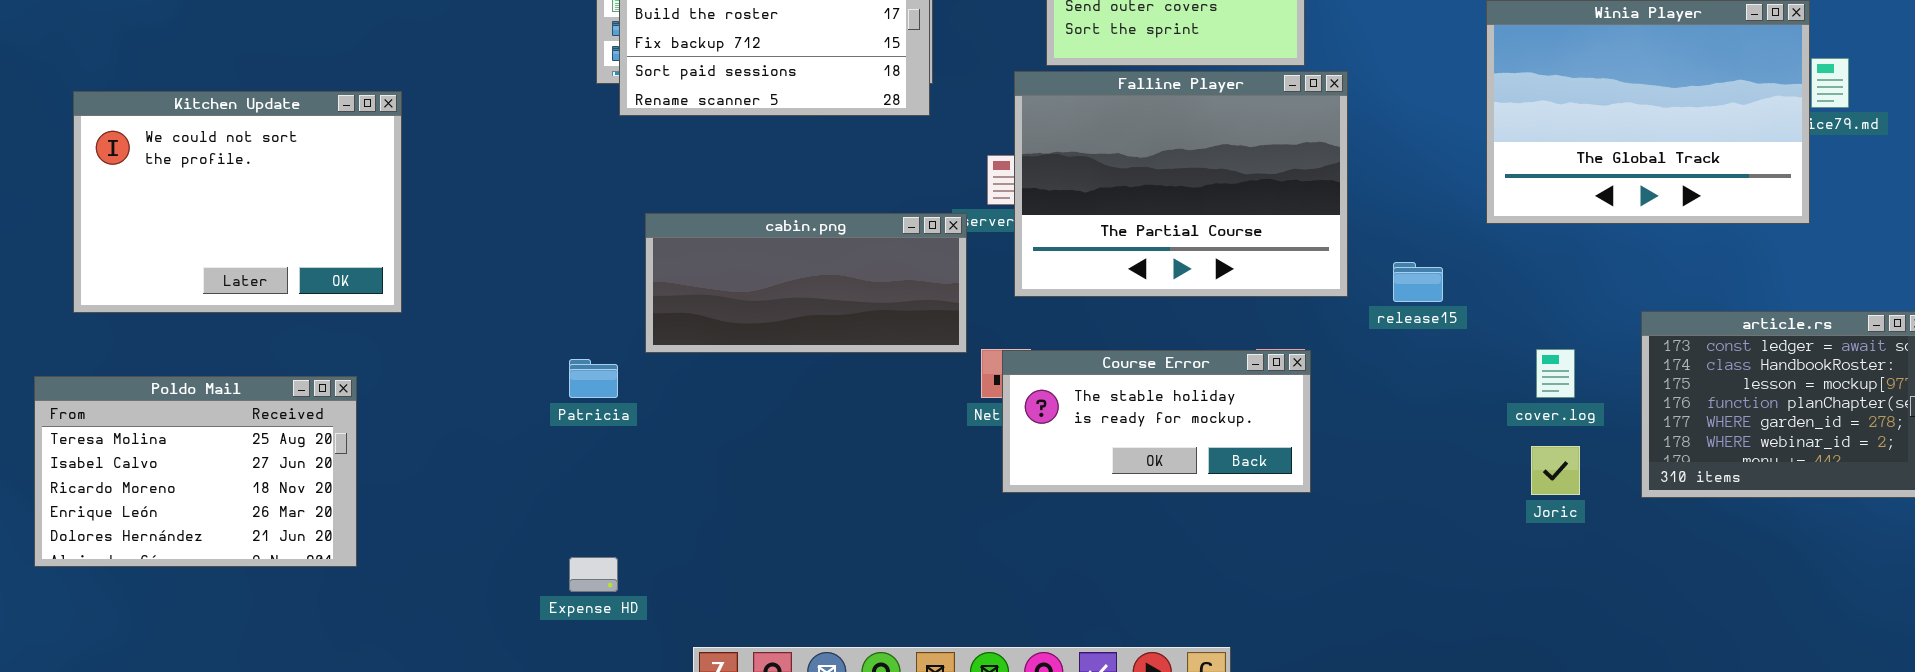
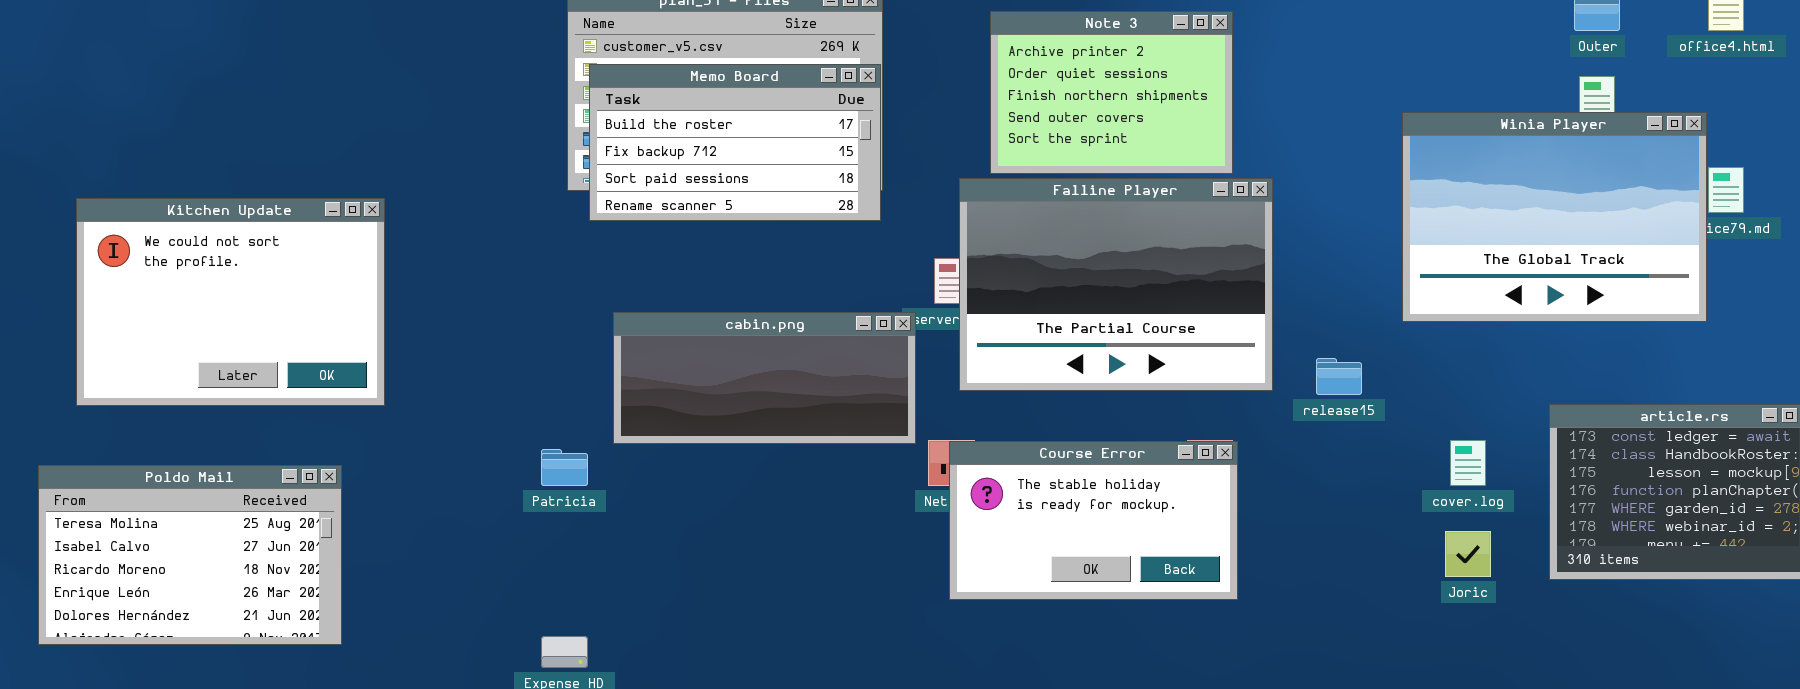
Course Error: [1002,350,1311,493] -> [949,441,1238,600], resized

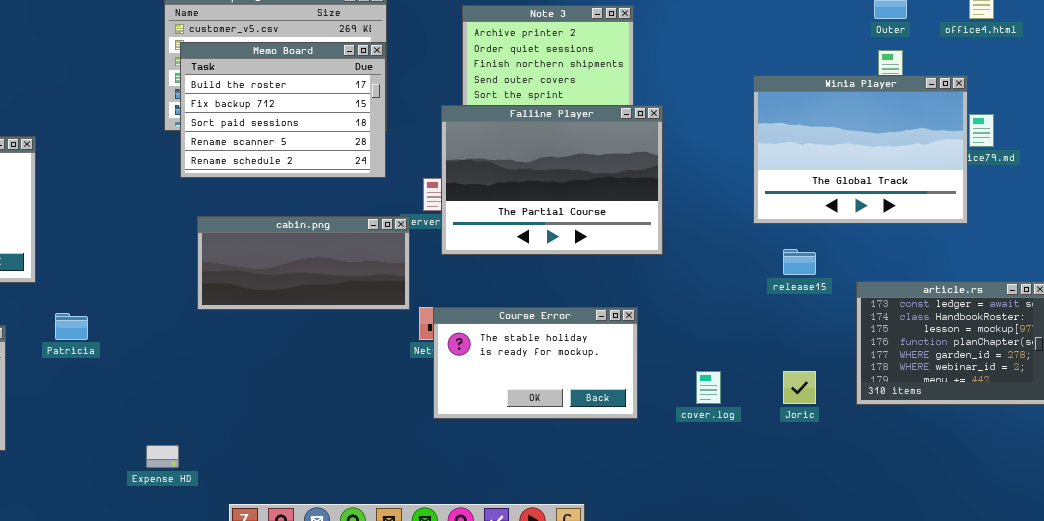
Memo Board: [589,64,881,221] -> [180,42,386,178], resized
Falline Player: [959,178,1273,391] -> [441,105,663,255], moved
release15: [1316,358,1362,395] -> [783,249,816,275], moved
cover.log: [1450,440,1486,486] -> [696,371,721,404], moved
Patricia: [541,449,588,486] -> [55,313,88,340], moved

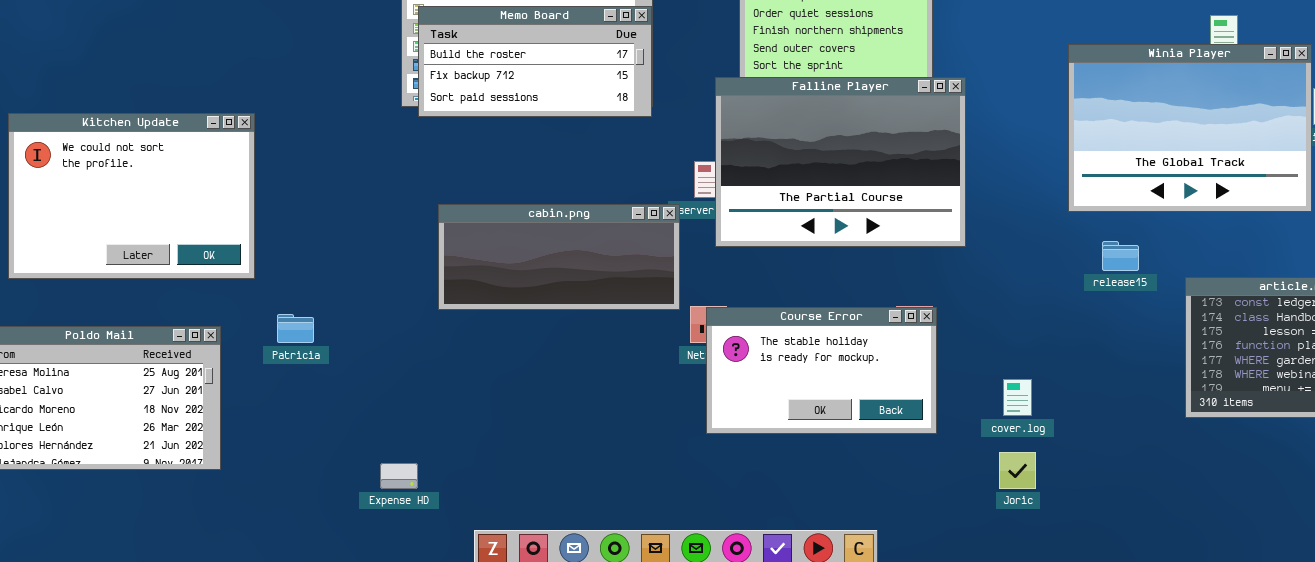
Memo Board: [180,42,386,178] -> [418,6,652,117], resized
Joric: [783,371,816,404] -> [999,452,1036,489], moved

